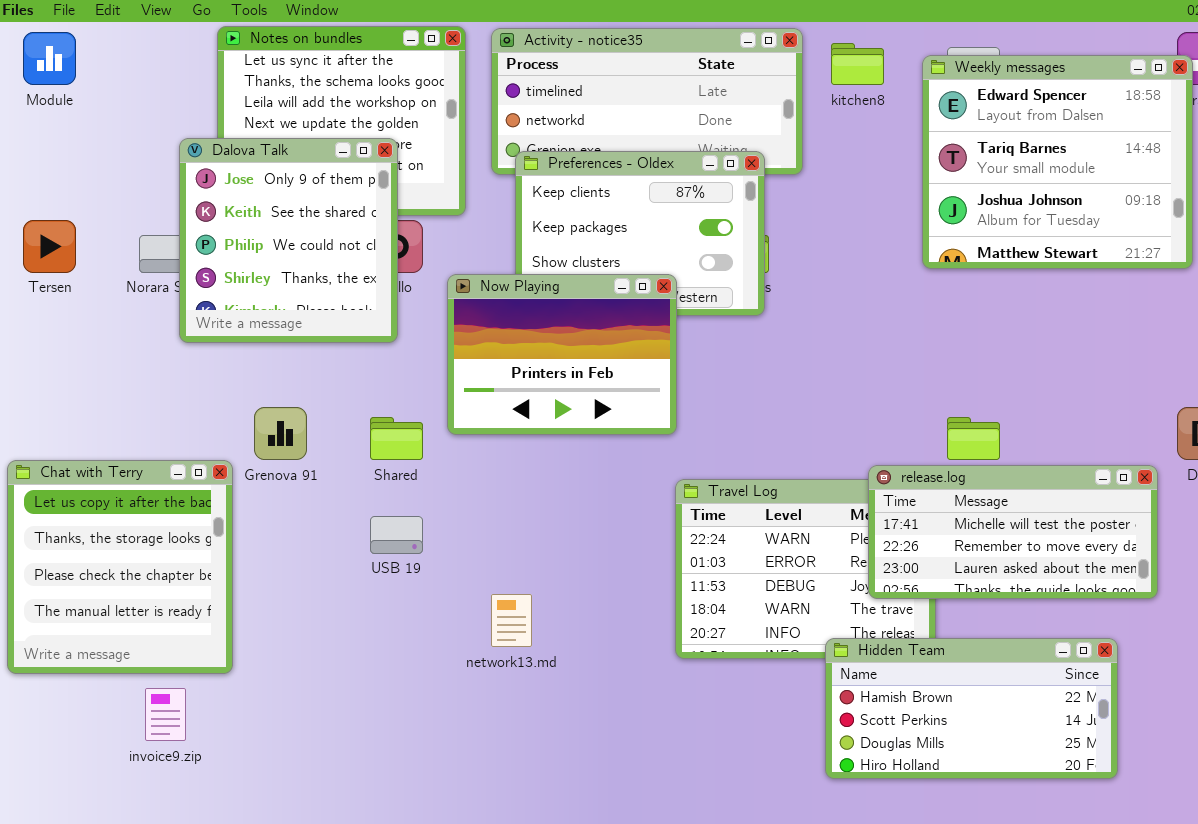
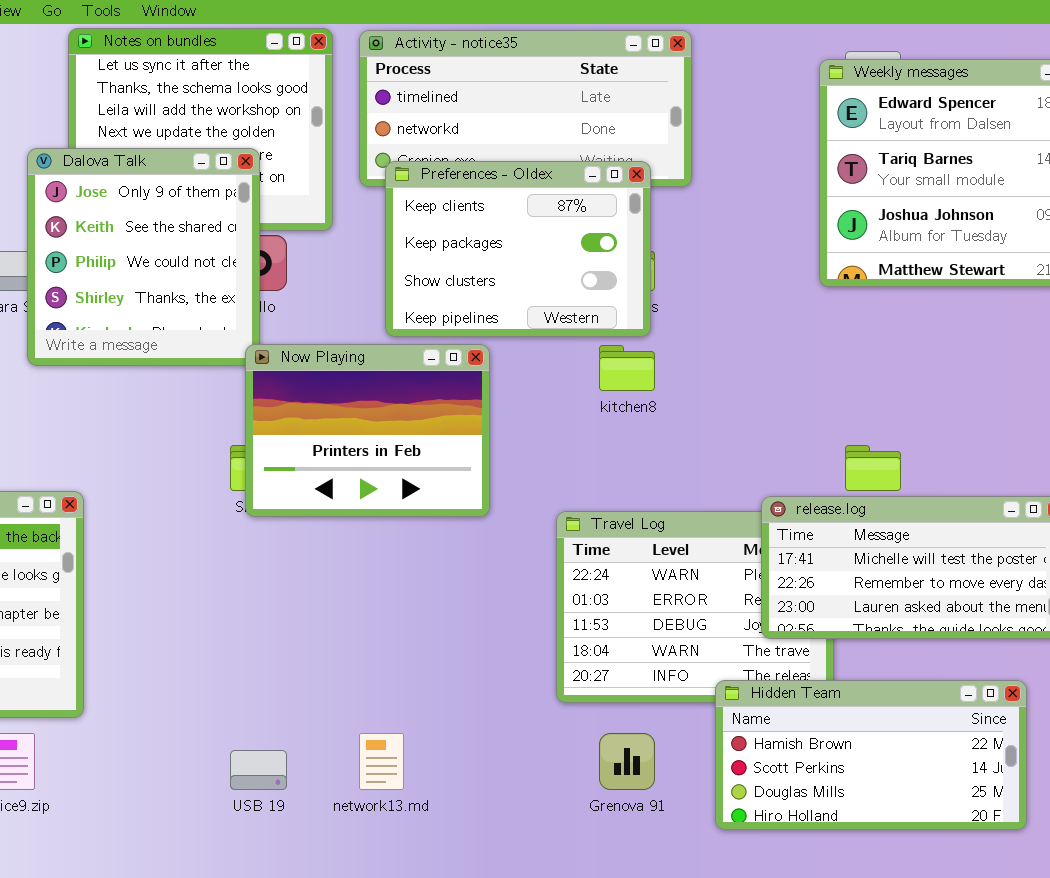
kitchen8: [831,43,884,85] -> [599,345,655,391], moved
Now Playing: [447,274,677,435] -> [245,344,490,517], moved
Grenova 91: [254,407,307,460] -> [599,733,655,790], moved
USB 19: [370,516,423,554] -> [230,750,287,790], moved
network13.md: [491,594,532,647] -> [359,733,404,790], moved

